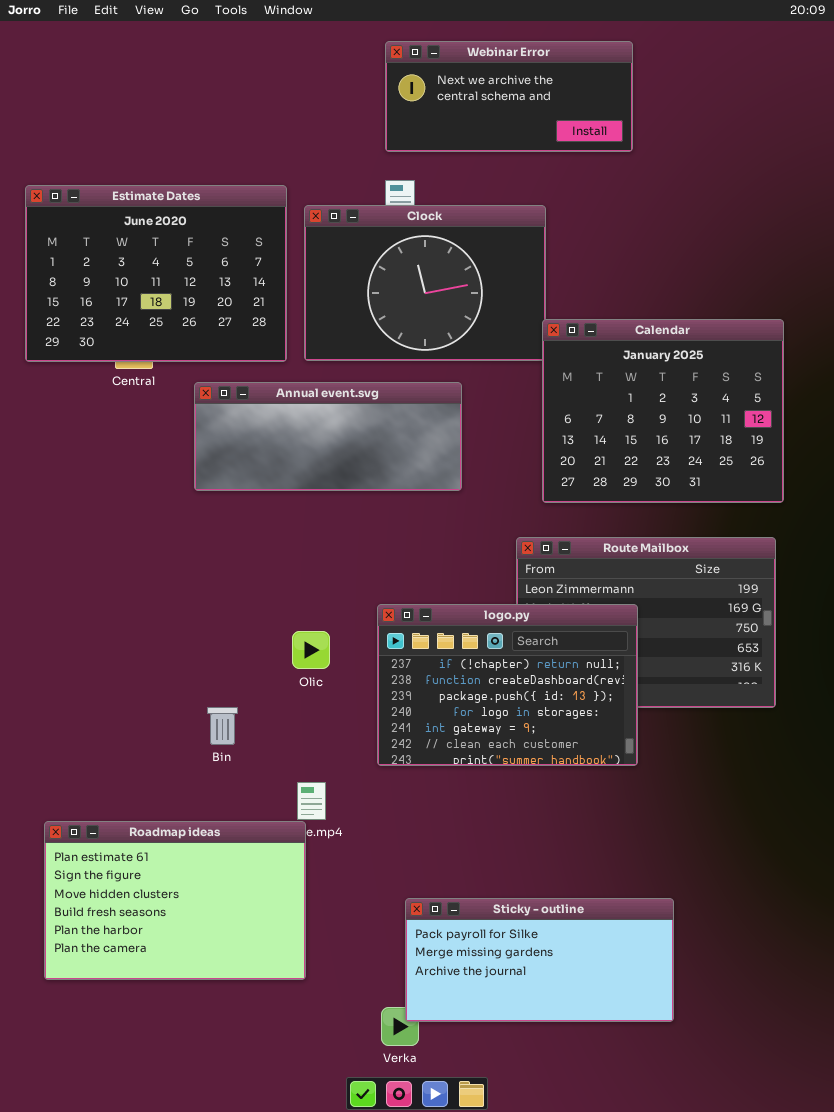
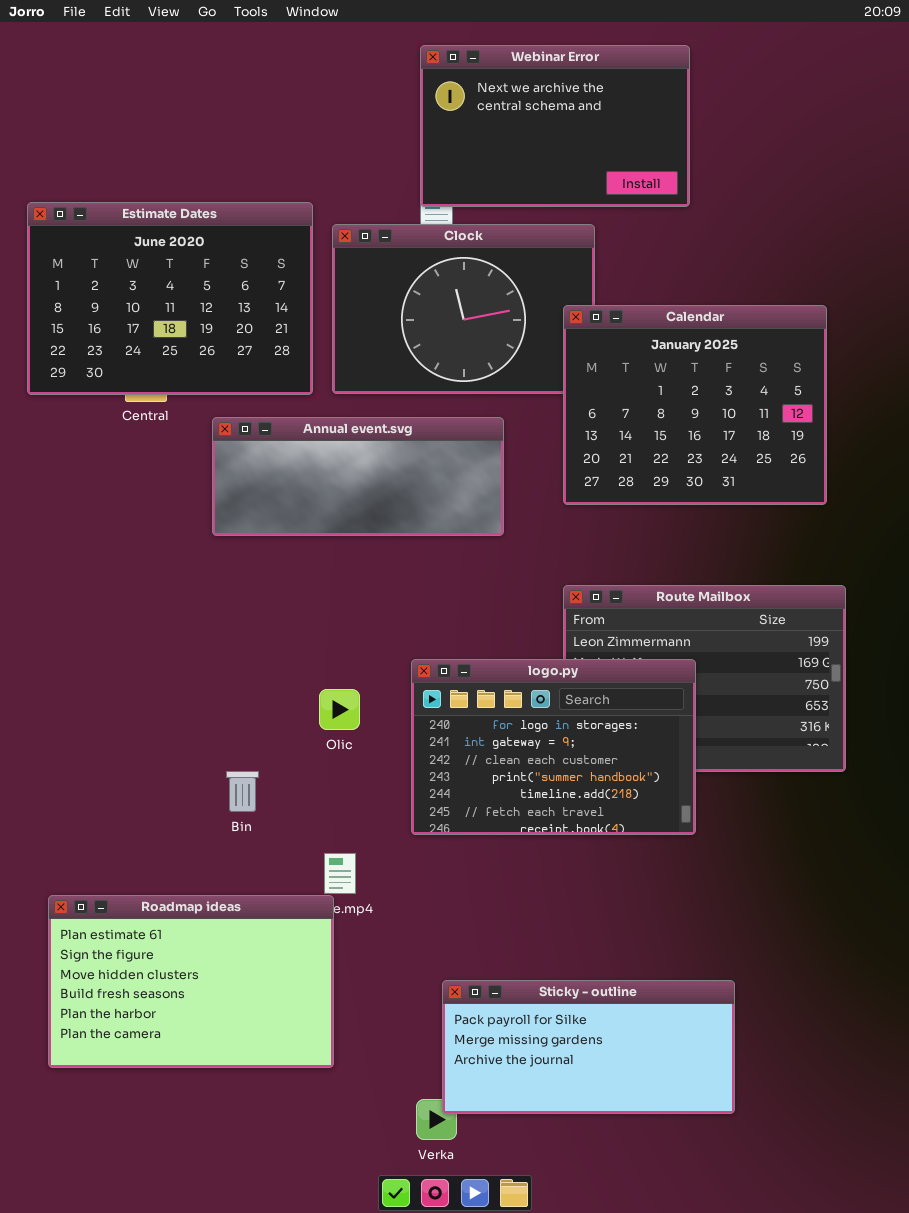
Webinar Error: [385,41,633,152] -> [420,45,690,207], resized
Calendar: [542,319,784,503] -> [563,305,827,505], moved
logo.py: [377,604,638,766] -> [411,659,696,835], scrolled down 3 rows

